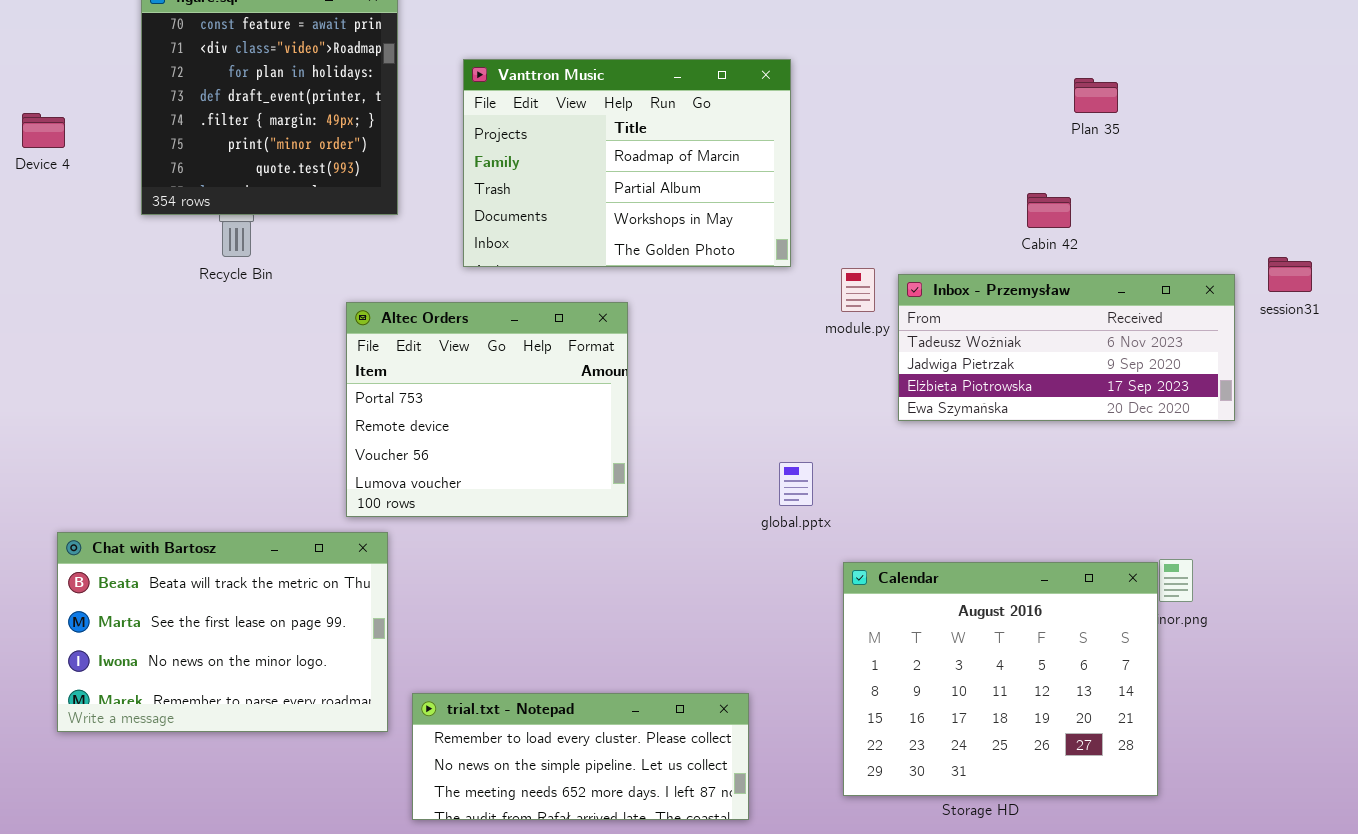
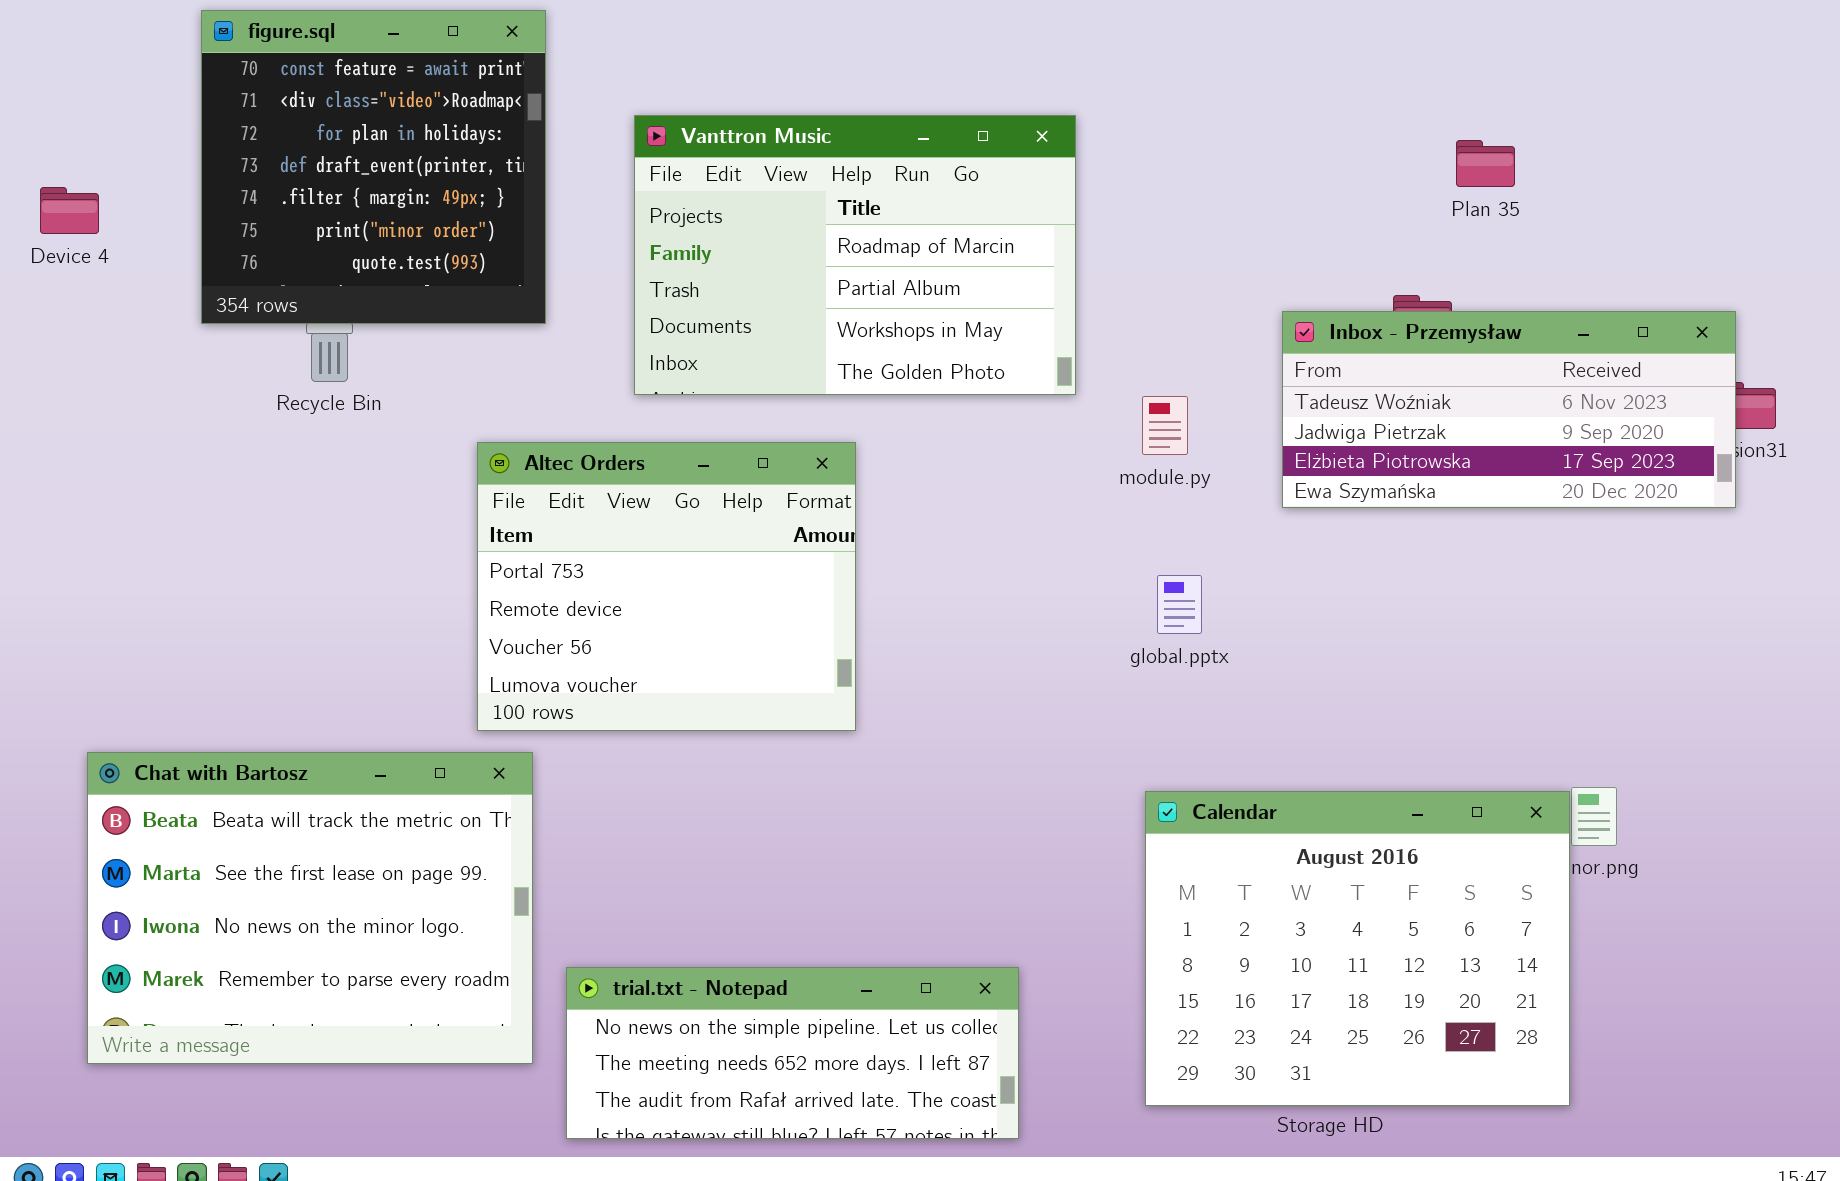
Inbox - Przemysław: [898,274,1235,421] -> [1282,311,1736,508], moved
global.pptx: [779,462,813,506] -> [1157,575,1202,634], moved
Chat with Bartosz: [57,532,388,732] -> [87,752,533,1064], resized
trial.txt - Notepad: [412,693,749,820] -> [566,967,1019,1139], scrolled down 1 row

